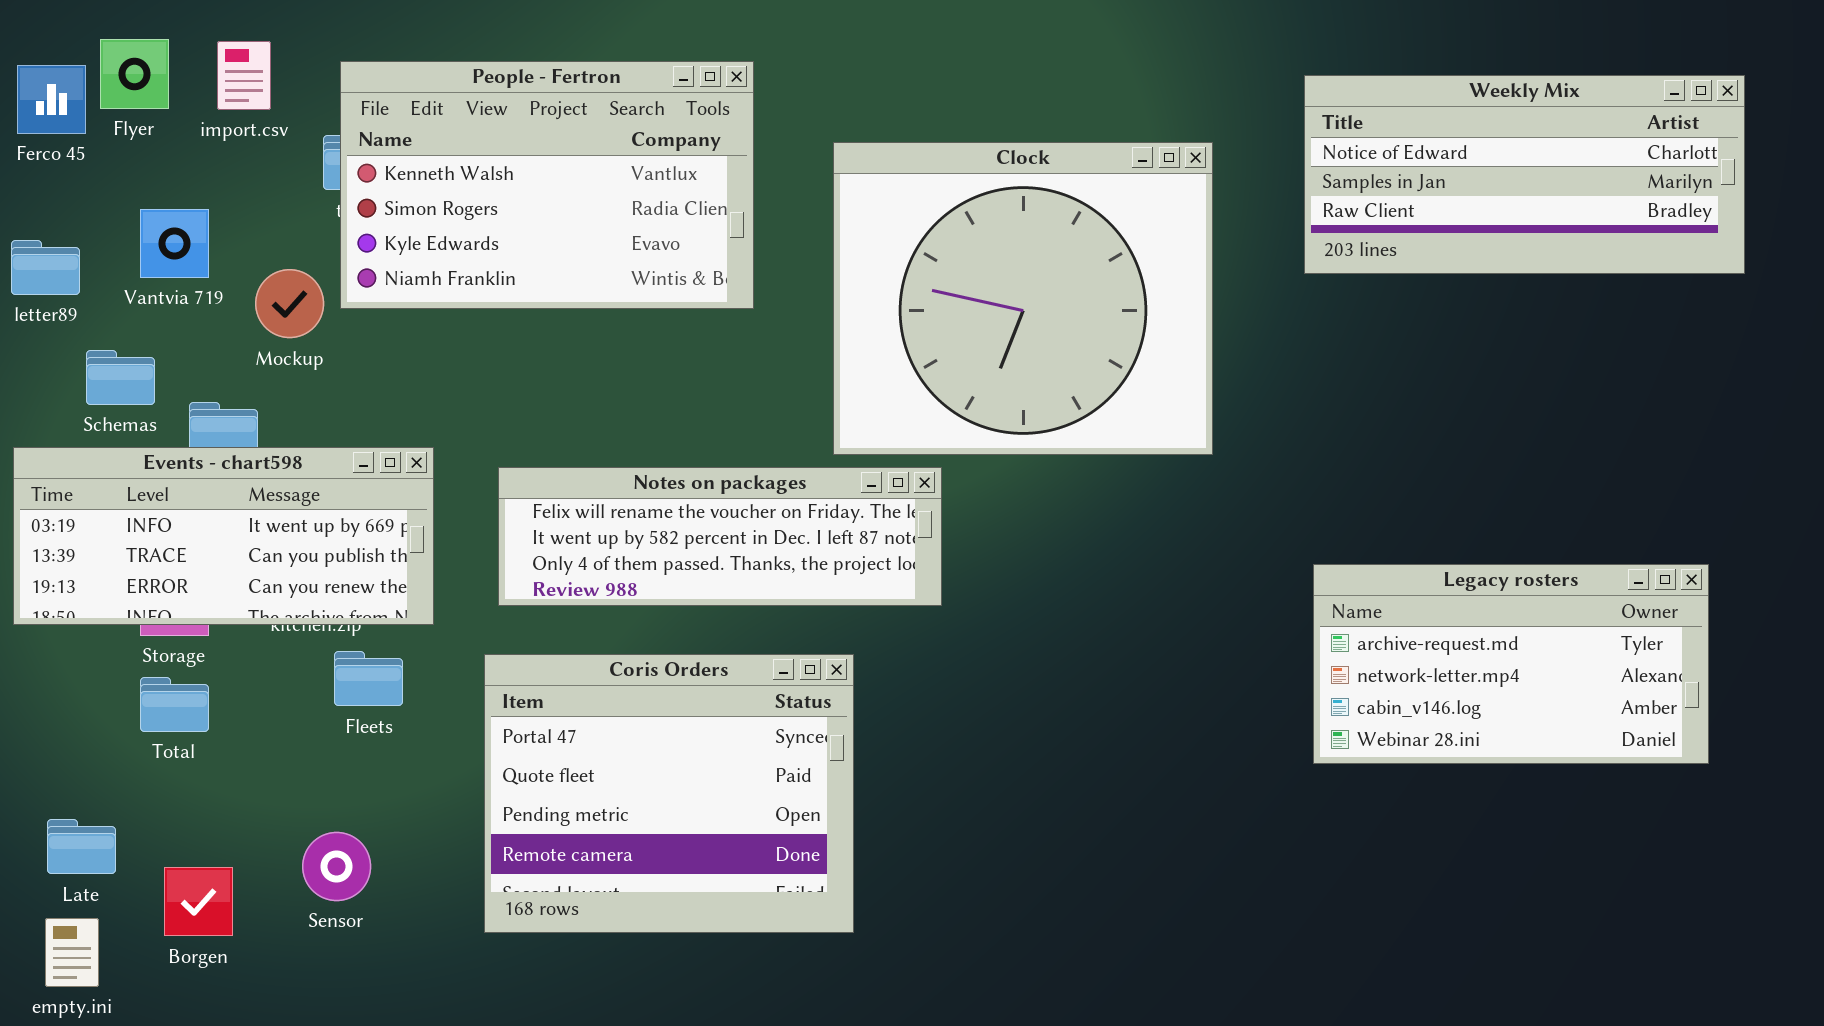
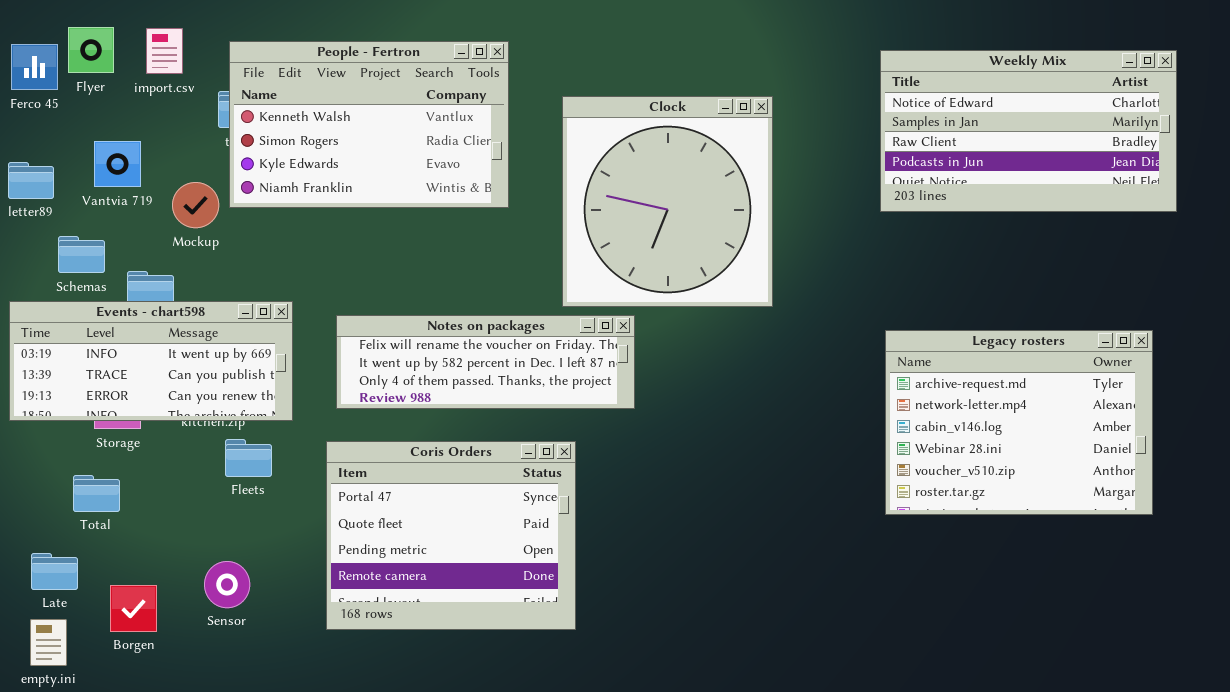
Weekly Mix: [1304,75,1745,274] -> [880,50,1177,212], resized
Clock: [833,142,1213,455] -> [562,96,773,307], resized
Legacy rosters: [1313,564,1709,764] -> [885,330,1153,515], resized
Total: [140,677,209,732] -> [73,475,120,512], moved

